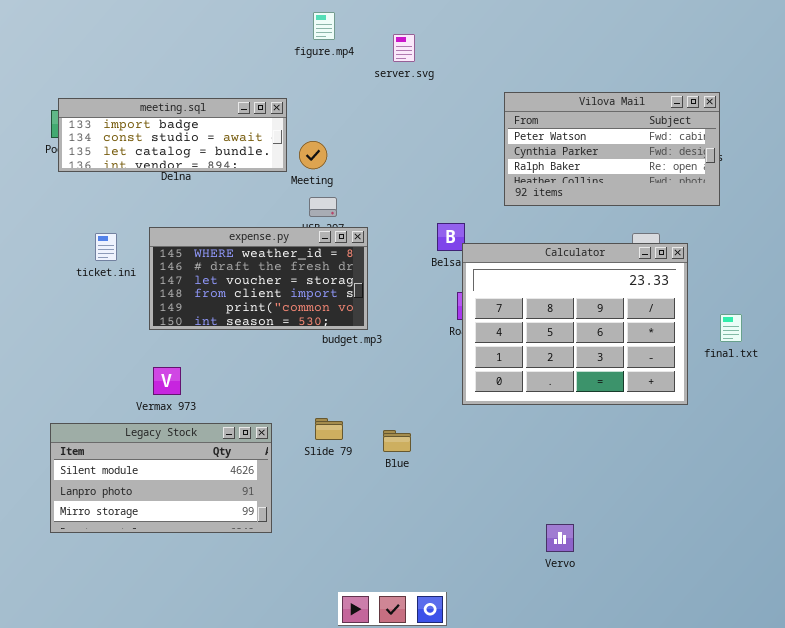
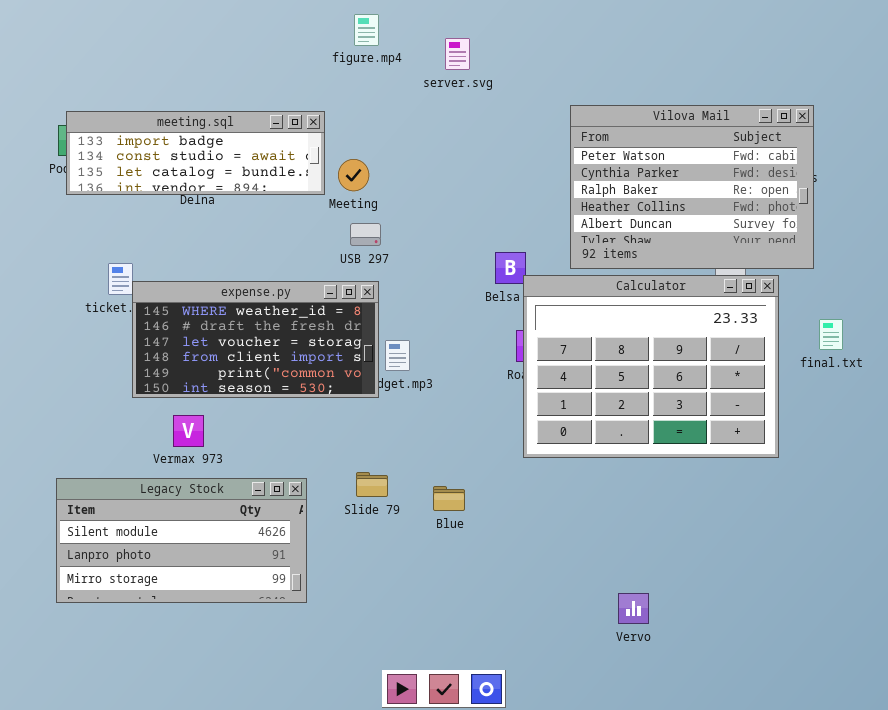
Vilova Mail: [504,92,720,206] -> [570,105,814,269], resized
expense.py: [149,227,368,330] -> [132,281,379,398], moved
final.txt: [720,314,742,342] -> [819,319,843,350], moved

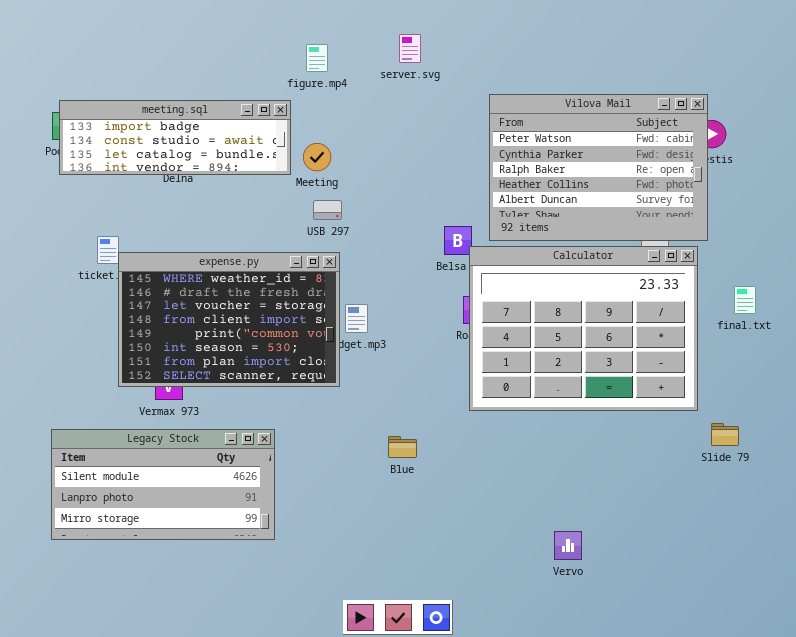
figure.mp4: [354,14,379,46] -> [306,44,328,72], moved
Vilova Mail: [570,105,814,269] -> [489,94,708,241], moved
expense.py: [132,281,379,398] -> [118,252,340,387], resized
Slide 79: [356,472,388,497] -> [711,423,739,446], moved

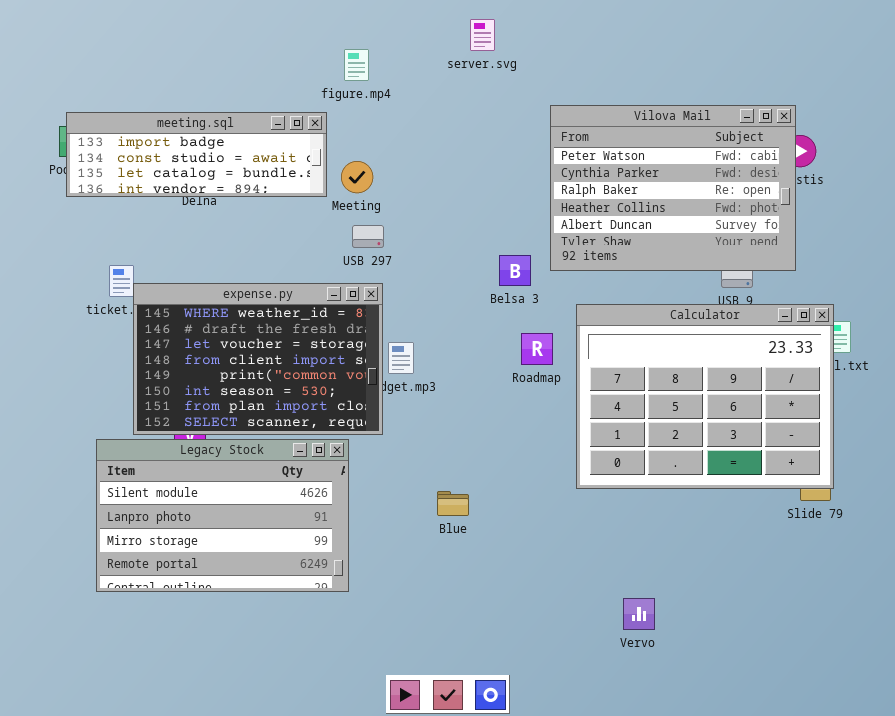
server.svg: [399,34,421,63] -> [470,19,495,51], moved
Calculator: [469,246,698,411] -> [576,304,834,489], moved
Legacy Stock: [51,429,275,540] -> [96,439,349,592], moved, resized

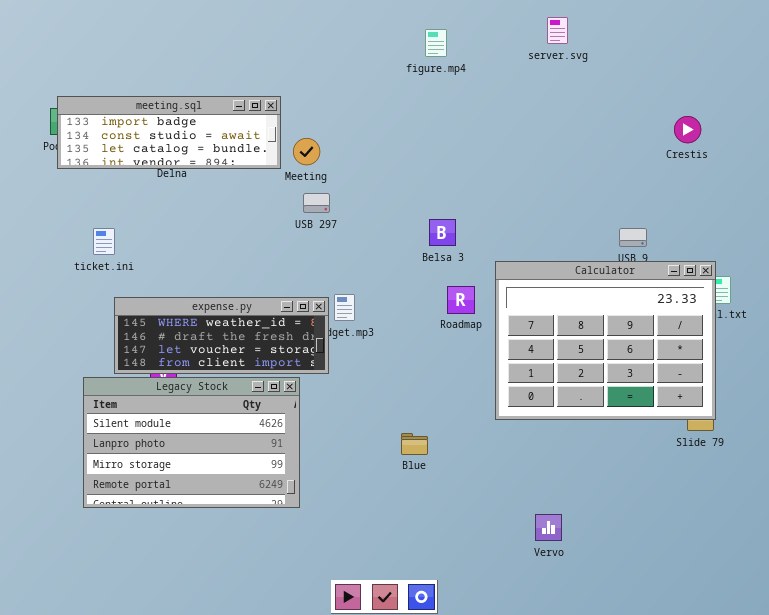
server.svg: [470,19,495,51] -> [547,17,568,44], moved
figure.mp4: [344,49,369,81] -> [425,29,447,57], moved
Vilova Mail: [550,105,796,271] -> none, closed
expense.py: [133,283,383,435] -> [114,297,329,374], resized
Blue: [437,491,469,516] -> [401,433,428,455], moved

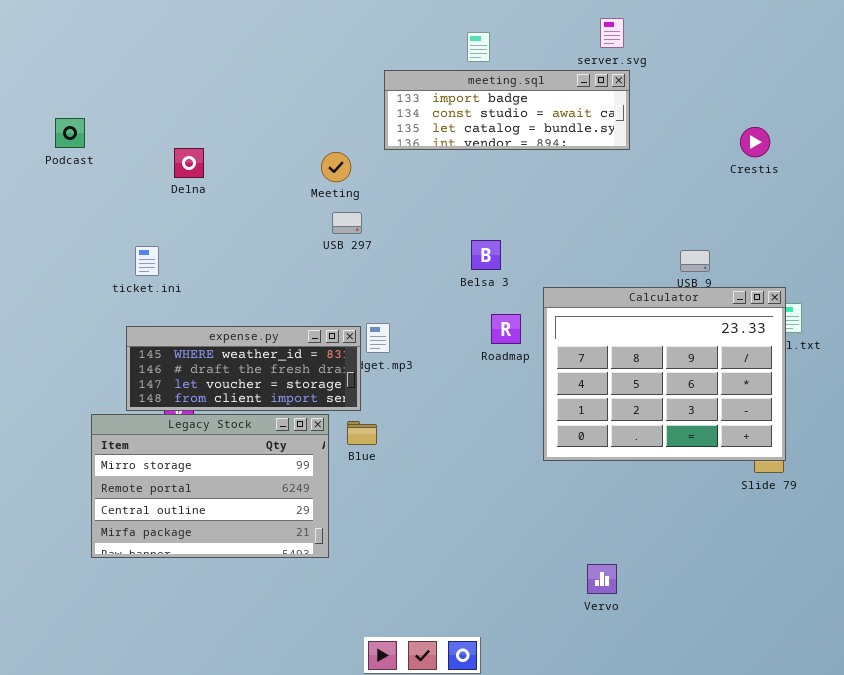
meeting.sql: [57,96,281,169] -> [384,70,630,150], moved
ticket.ini: [93,228,115,255] -> [135,246,159,276], moved
Legacy Stock: [83,377,300,508] -> [91,414,329,558], scrolled down 2 rows
Blue: [401,433,428,455] -> [347,421,377,445], moved

